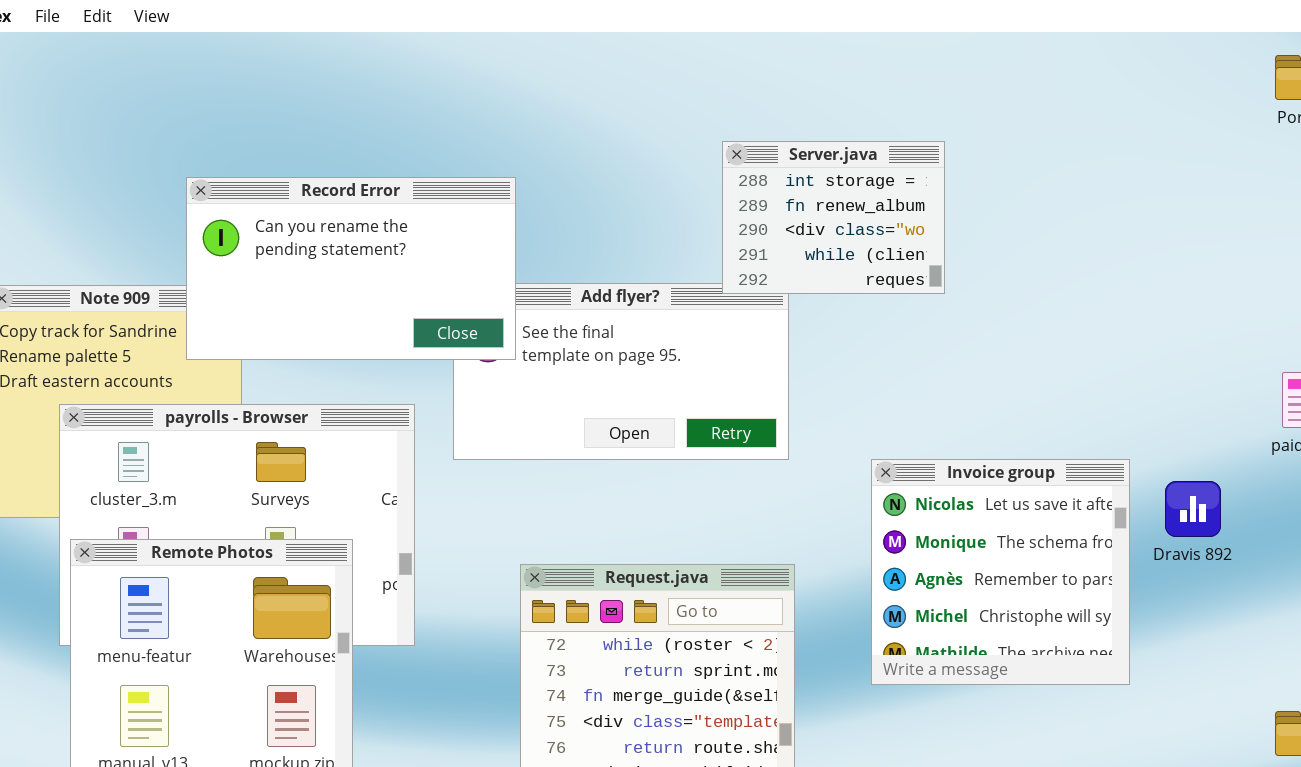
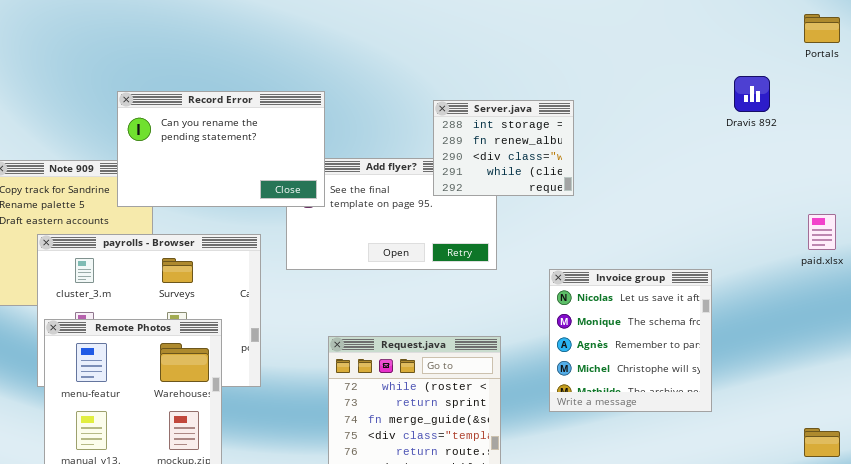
Server.java: [722,141,945,294] -> [433,100,574,196], moved
Dravis 892: [1165,481,1221,537] -> [734,76,770,112], moved

